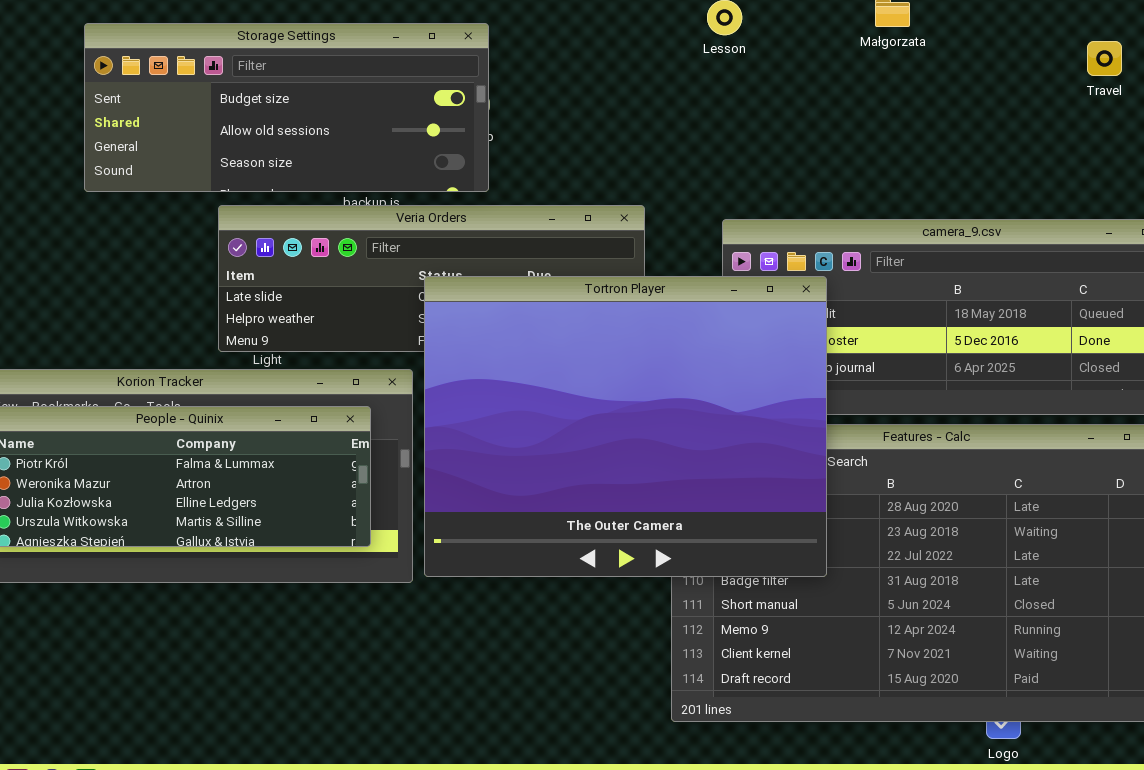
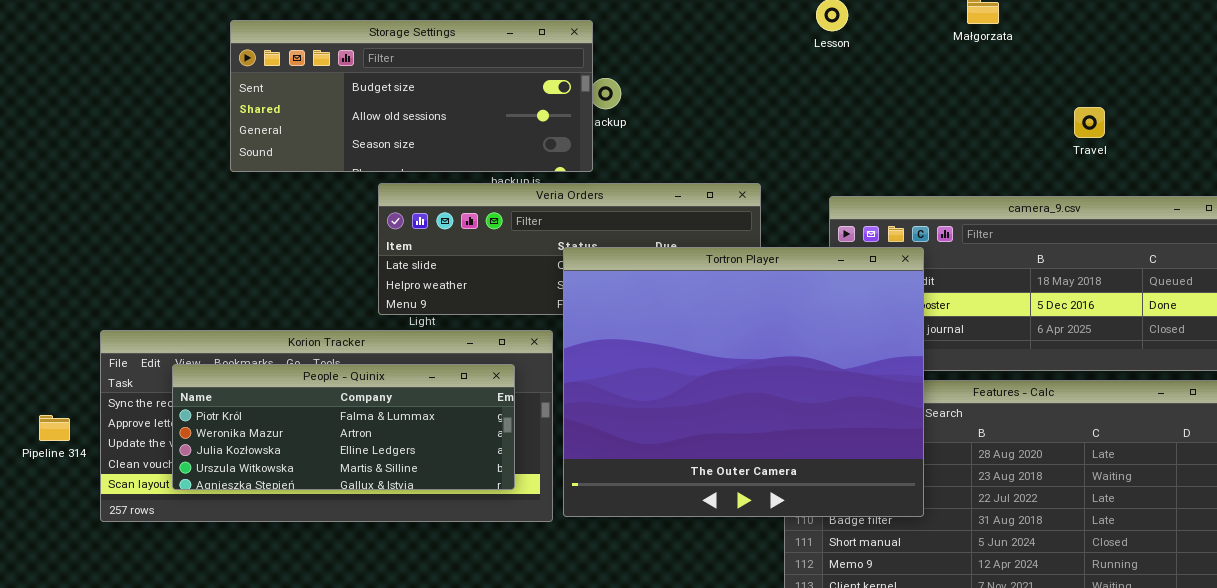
Storage Settings: [84,23,489,192] -> [230,20,593,172], moved
Travel: [1087,41,1122,76] -> [1074,107,1105,138], moved

